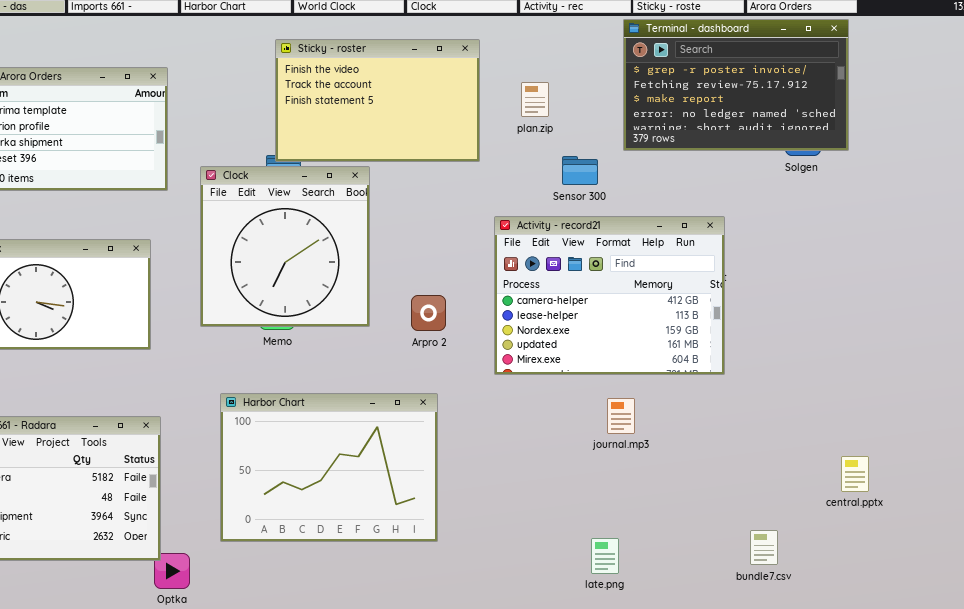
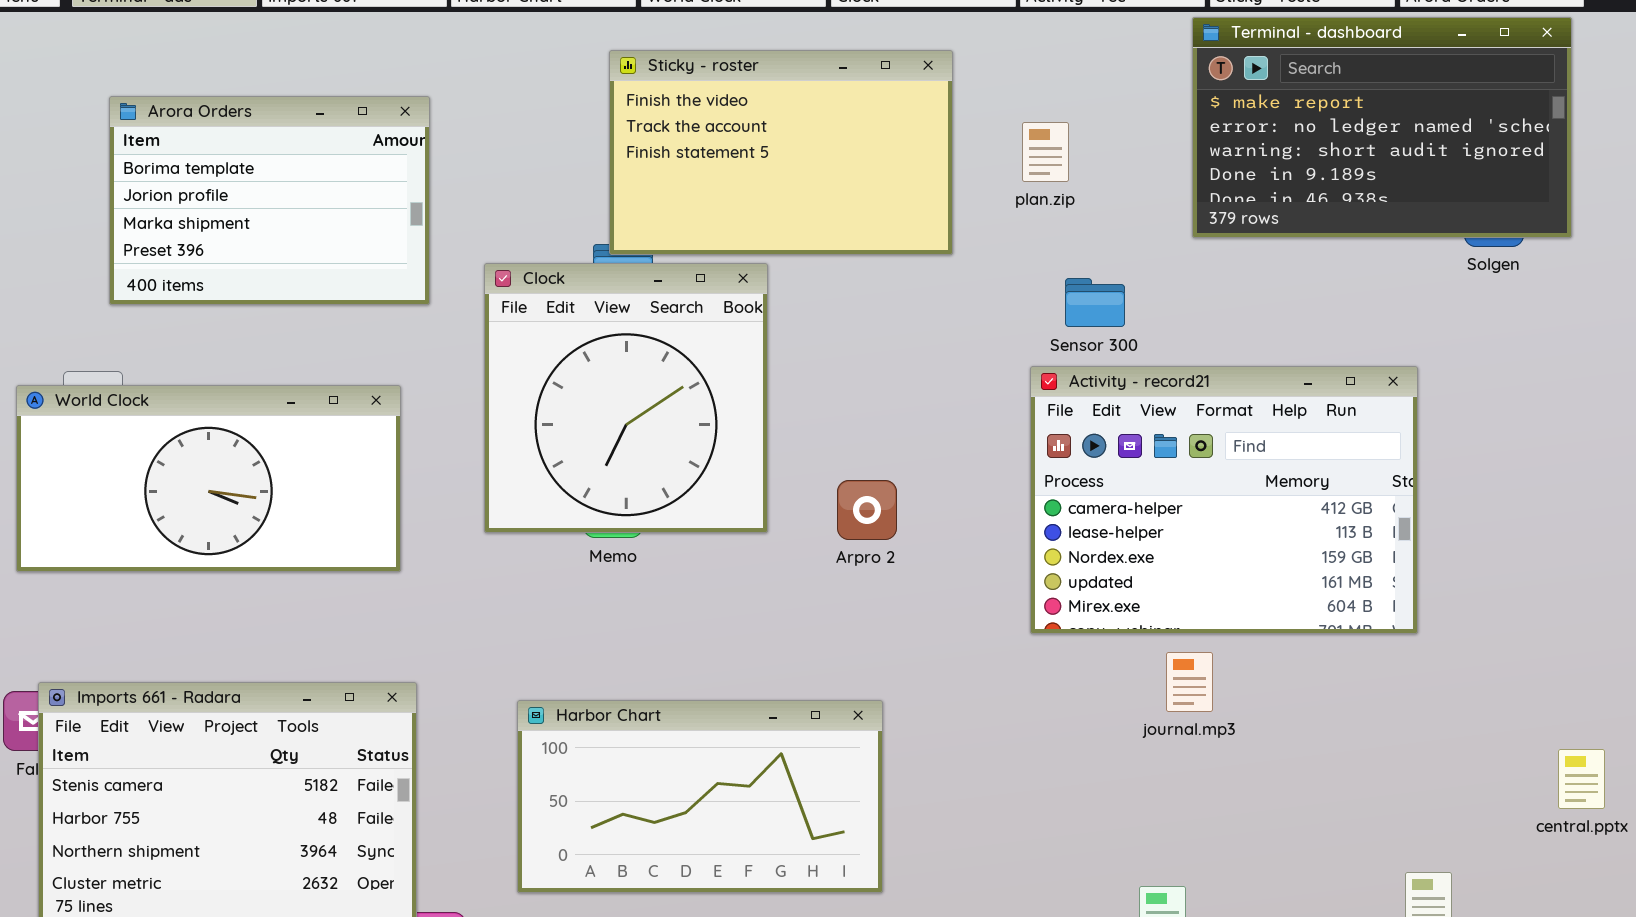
Terminal - dashboard: [623,19,849,151] -> [1192,17,1572,238], scrolled down 2 rows
Sensor 300: [562,156,598,185] -> [1065,278,1125,327], moved
Activity - record21: [494,216,725,375] -> [1030,366,1418,634], moved
Harbor Chart: [220,393,438,542] -> [517,700,883,893], resized

